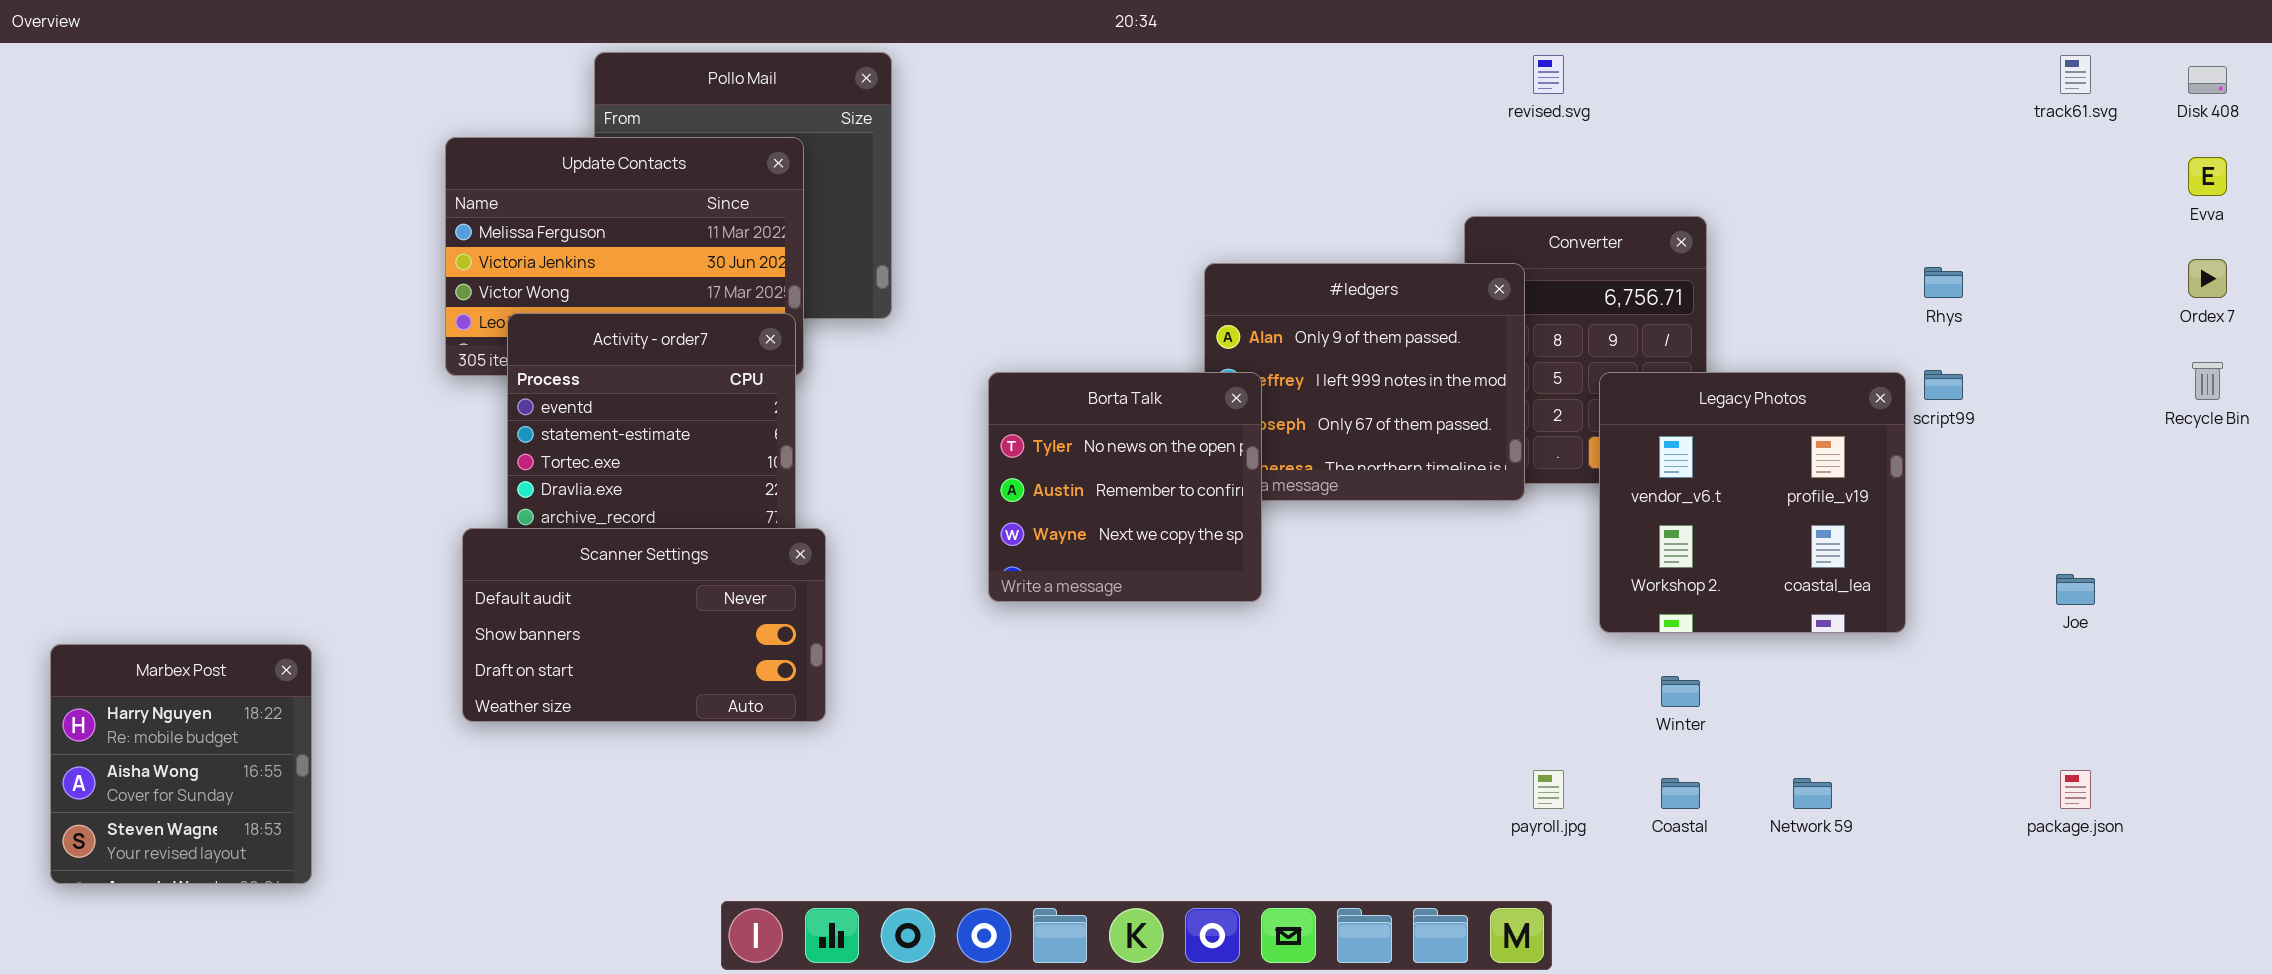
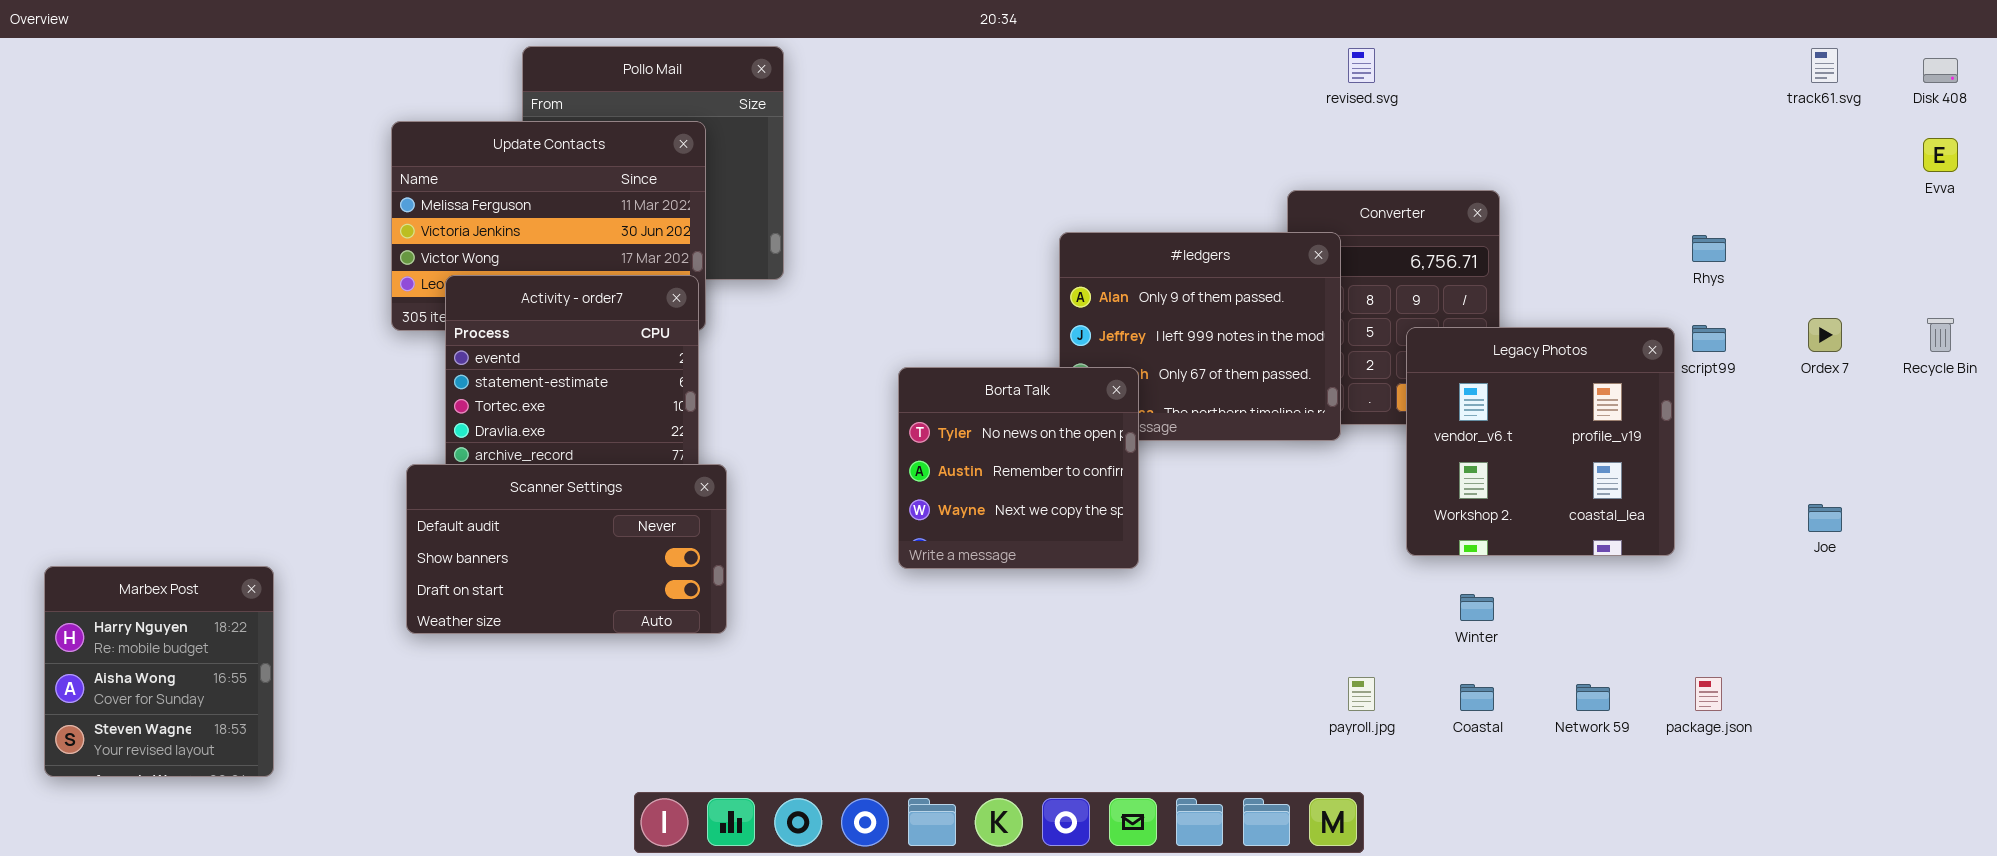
Ordex 7: [2188,259,2227,298] -> [1808,318,1842,352], moved
Borta Talk: [988,372,1262,602] -> [898,367,1139,569], moved
package.json: [2060,770,2091,809] -> [1695,677,1722,711], moved

